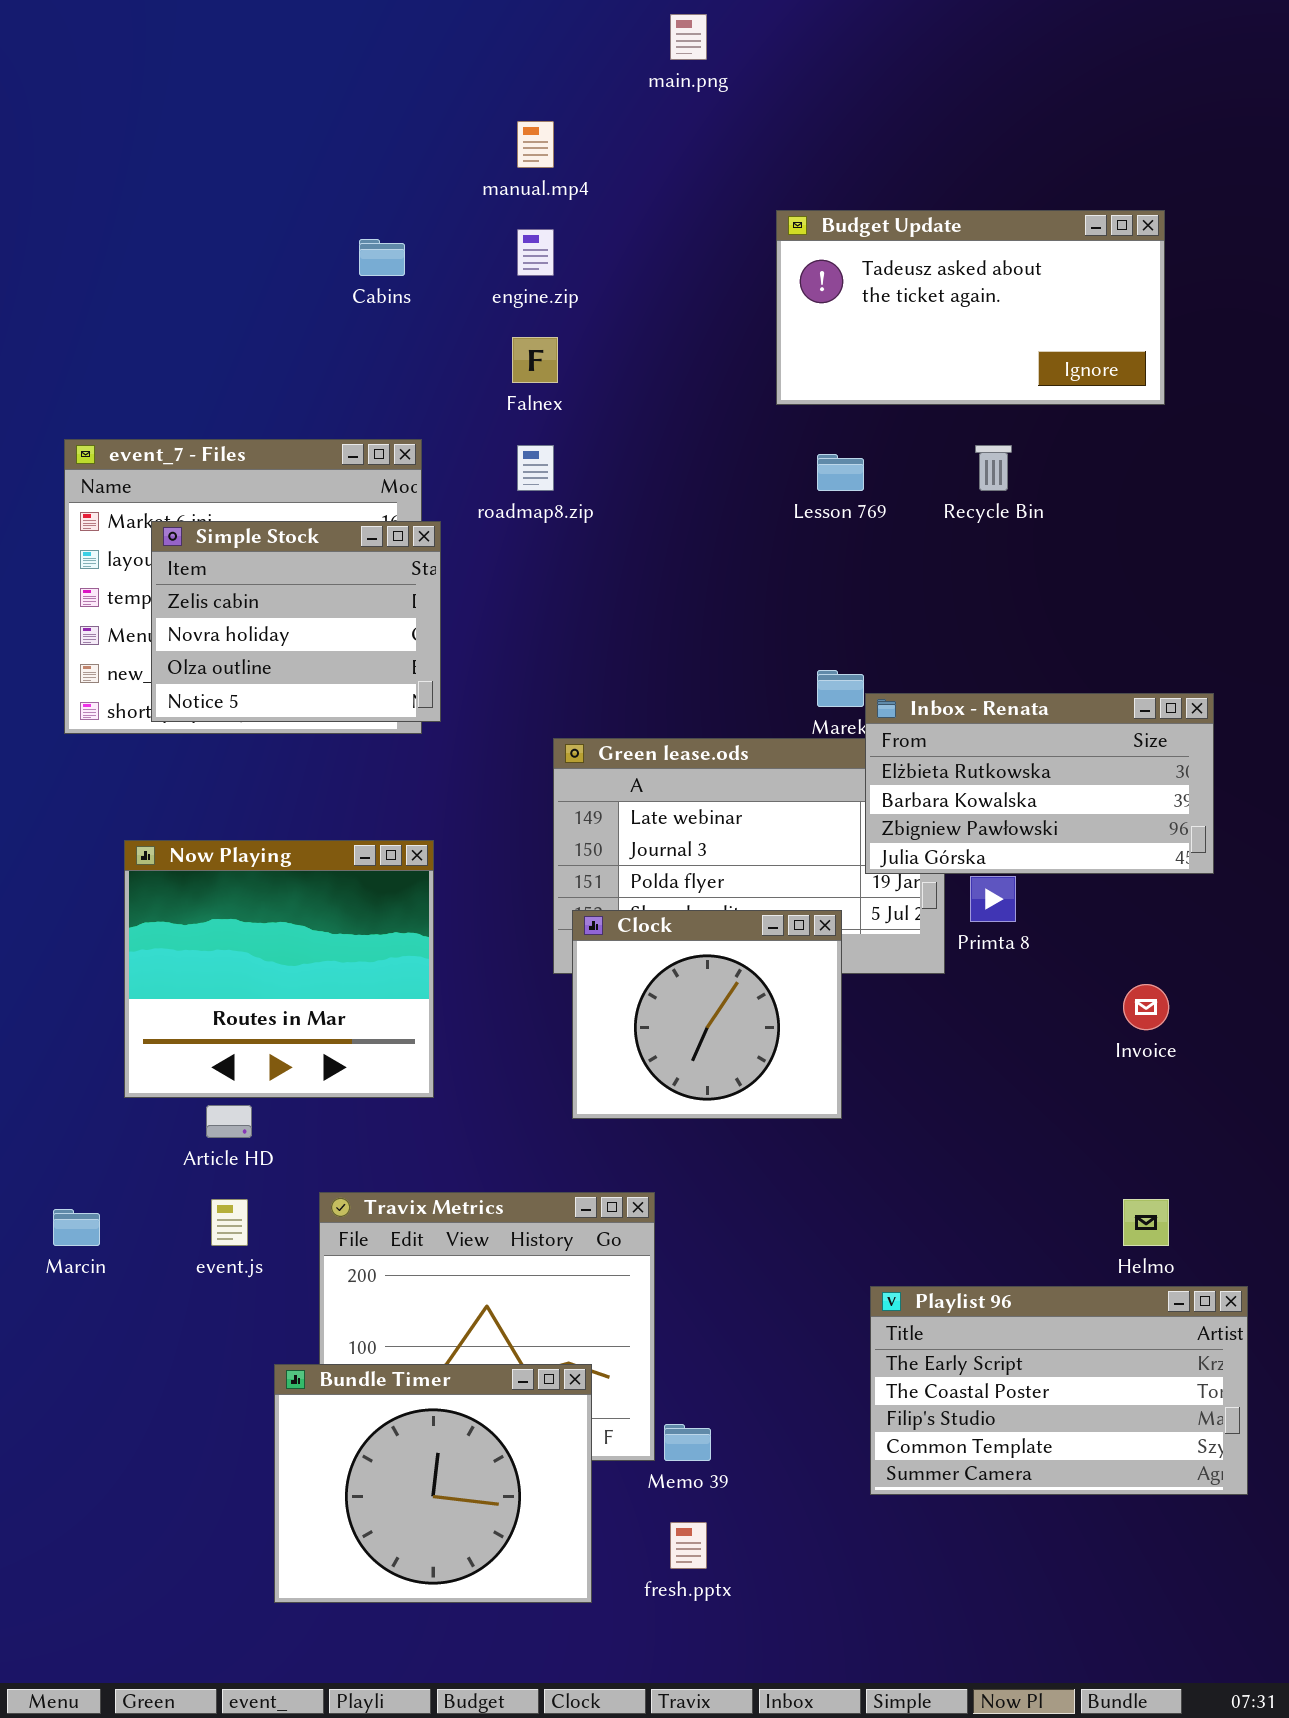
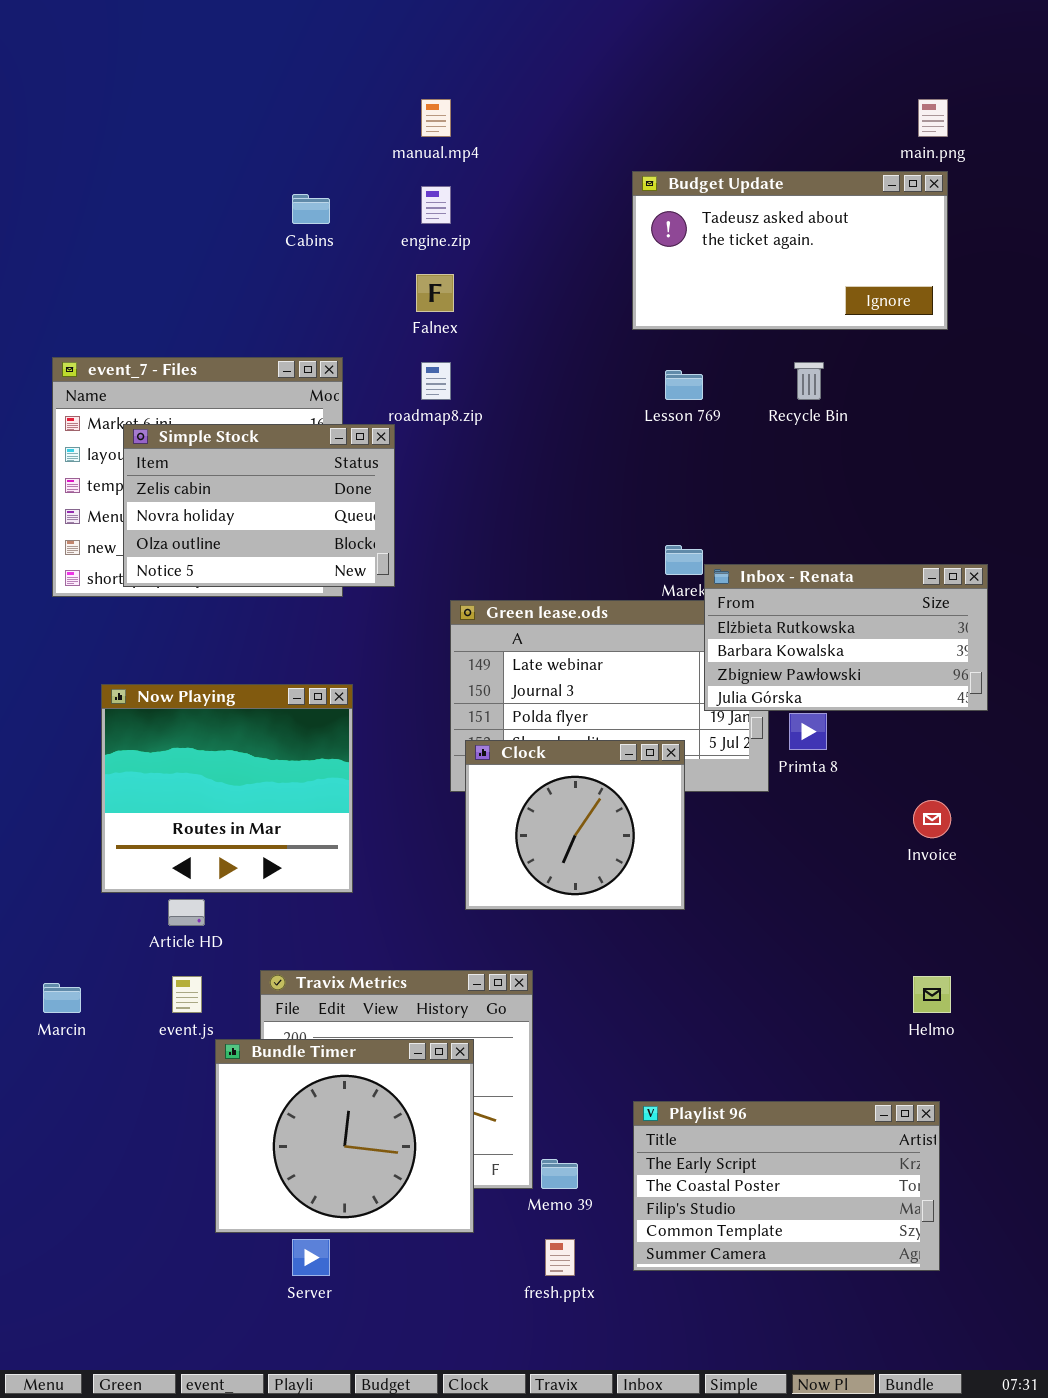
main.png: [670,14,707,60] -> [918,99,948,137], moved
Simple Stock: [151,521,441,722] -> [123,424,395,587], resized
Playlist 96: [870,1286,1248,1495] -> [633,1101,940,1271], moved
Bundle Timer: [274,1364,592,1603] -> [215,1039,474,1233], moved

